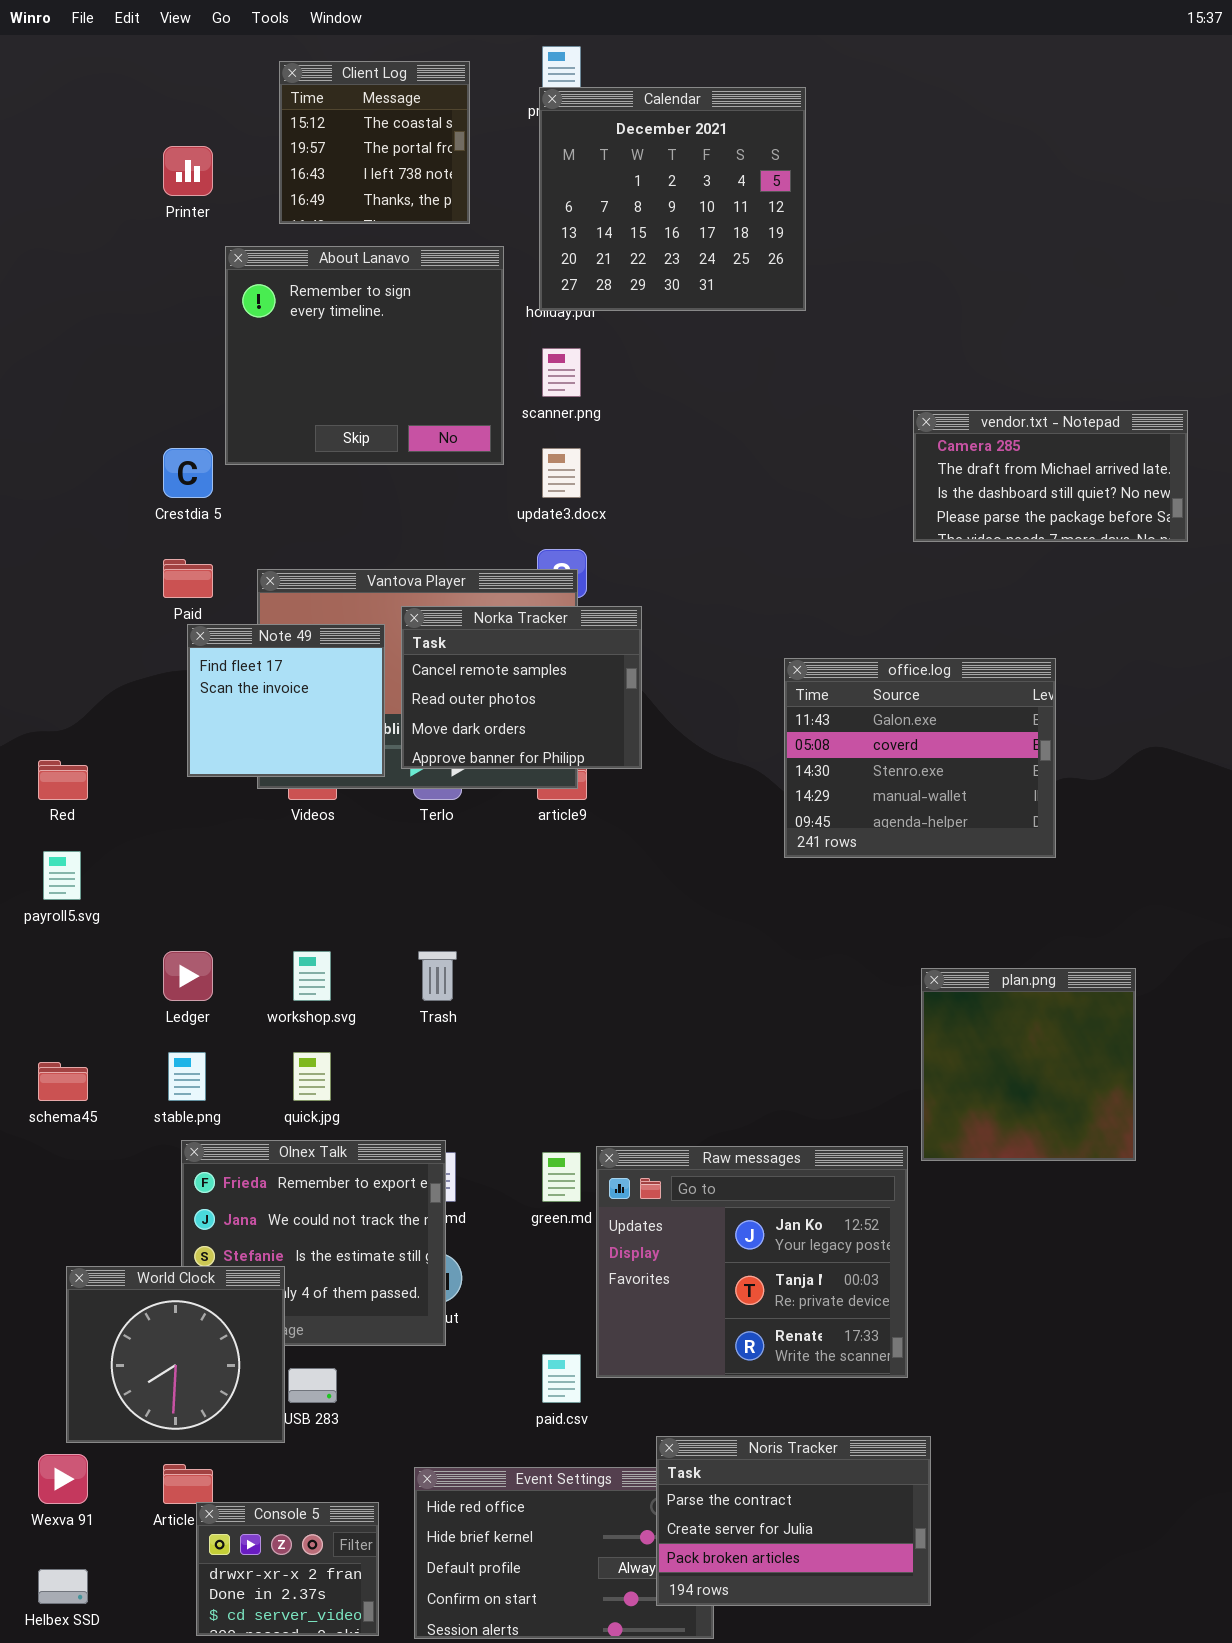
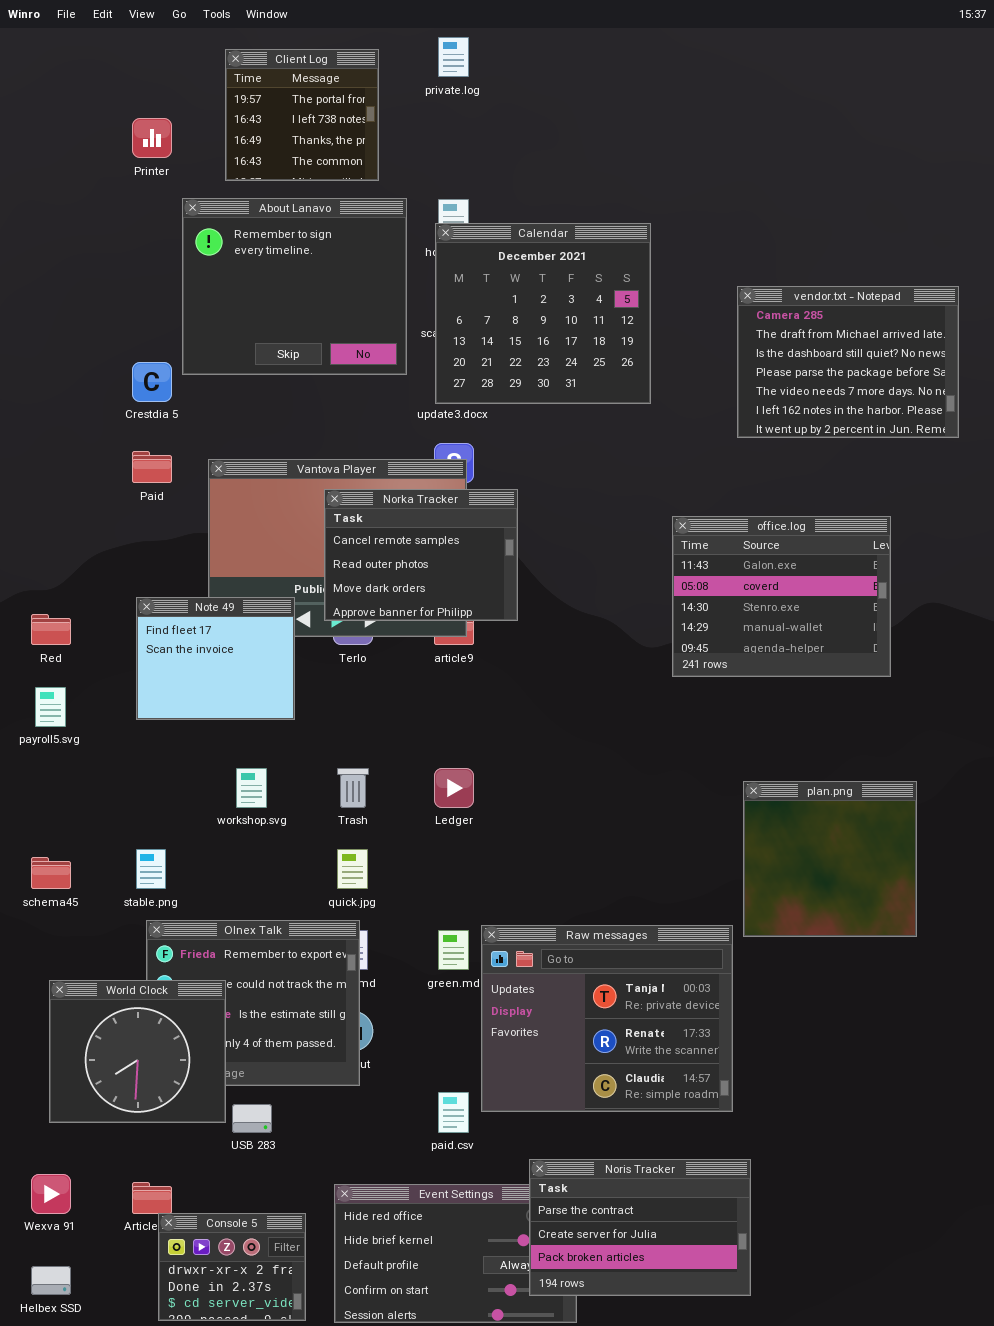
Client Log: [279,61,470,224] -> [225,49,379,181], scrolled down 1 row
Calendar: [539,87,806,311] -> [435,223,651,404], moved
vendor.txt - Notepad: [913,410,1188,542] -> [737,286,959,438], resized
Note 49: [187,624,385,777] -> [136,597,295,720], moved
office.log: [784,658,1056,858] -> [672,516,891,677], moved
Ledger: [163,951,213,1001] -> [434,768,474,808], moved
quick.jpg: [293,1052,331,1101] -> [337,849,368,889], moved
Raw messages: [596,1146,908,1378] -> [481,925,733,1112], scrolled down 1 row
World Clock: [66,1266,285,1443] -> [49,980,226,1123], moved

